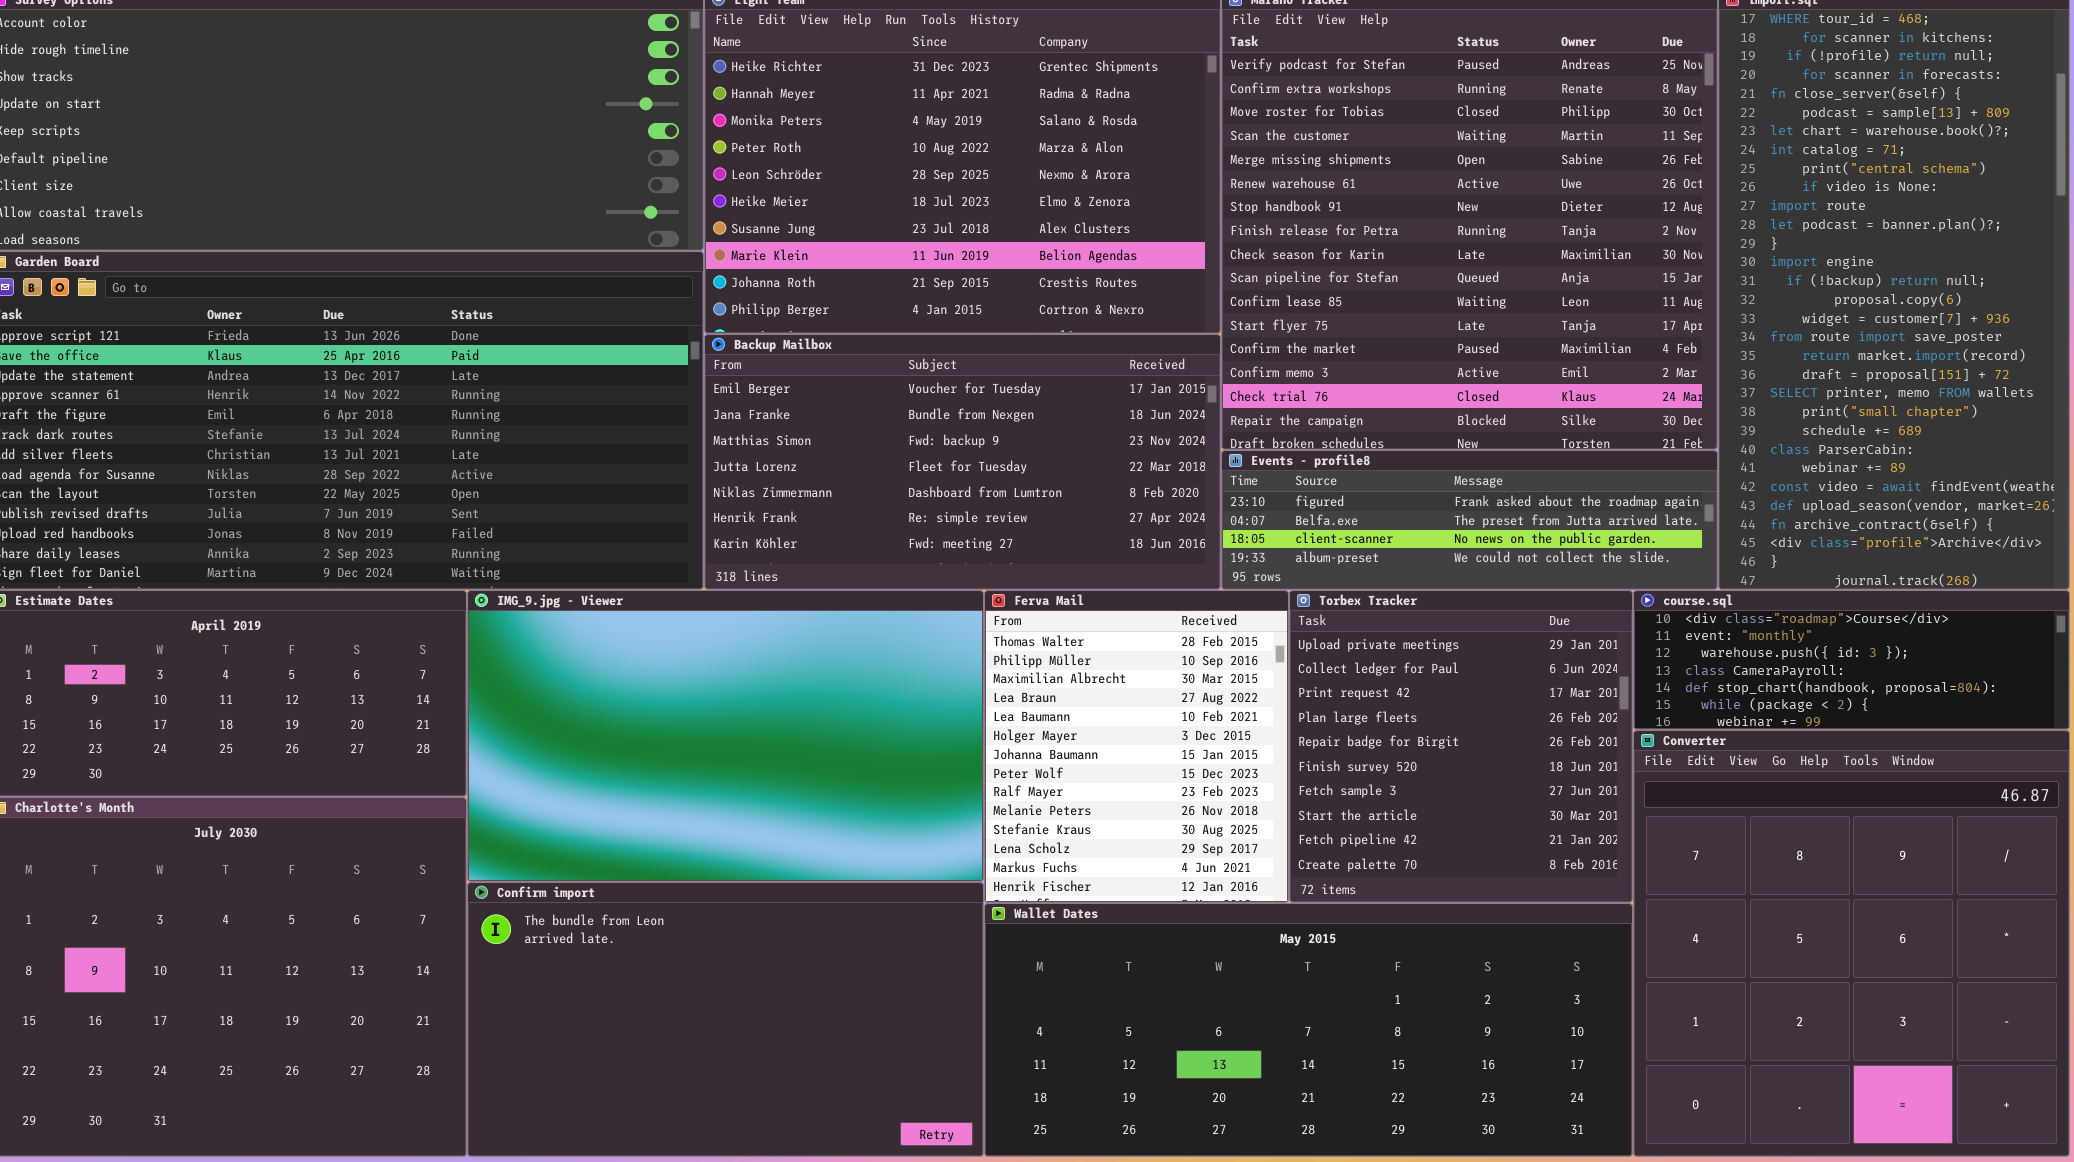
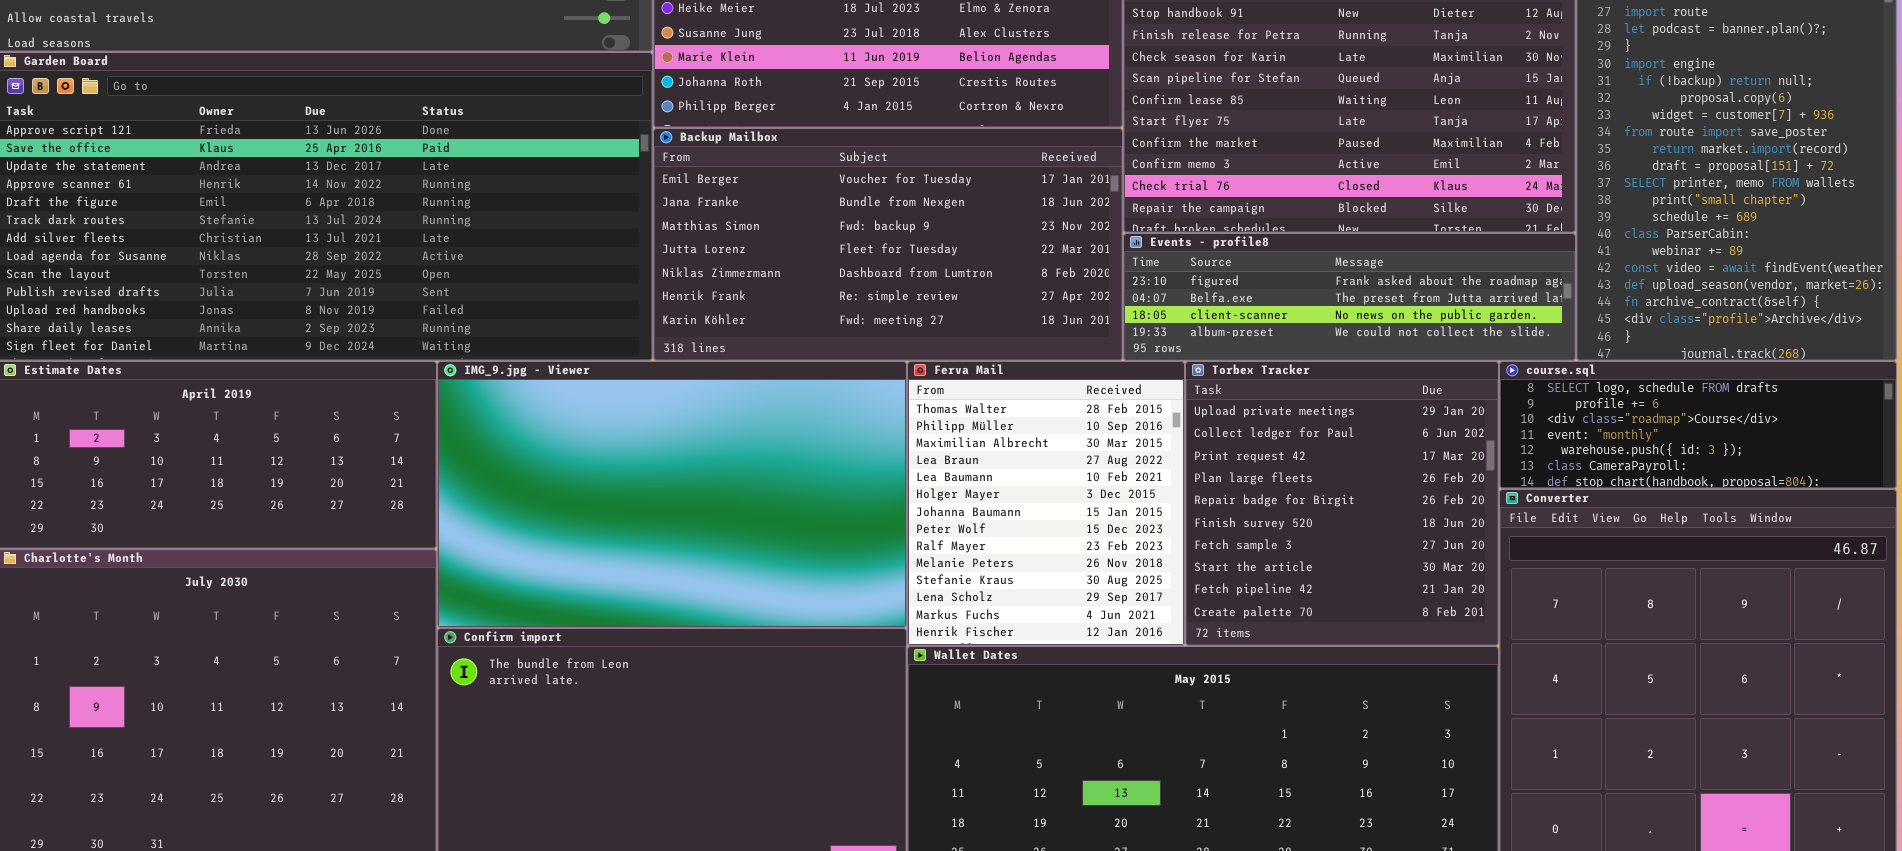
course.sql: [1633,590,2070,730] -> [1499,361,1897,489], scrolled up 2 rows

